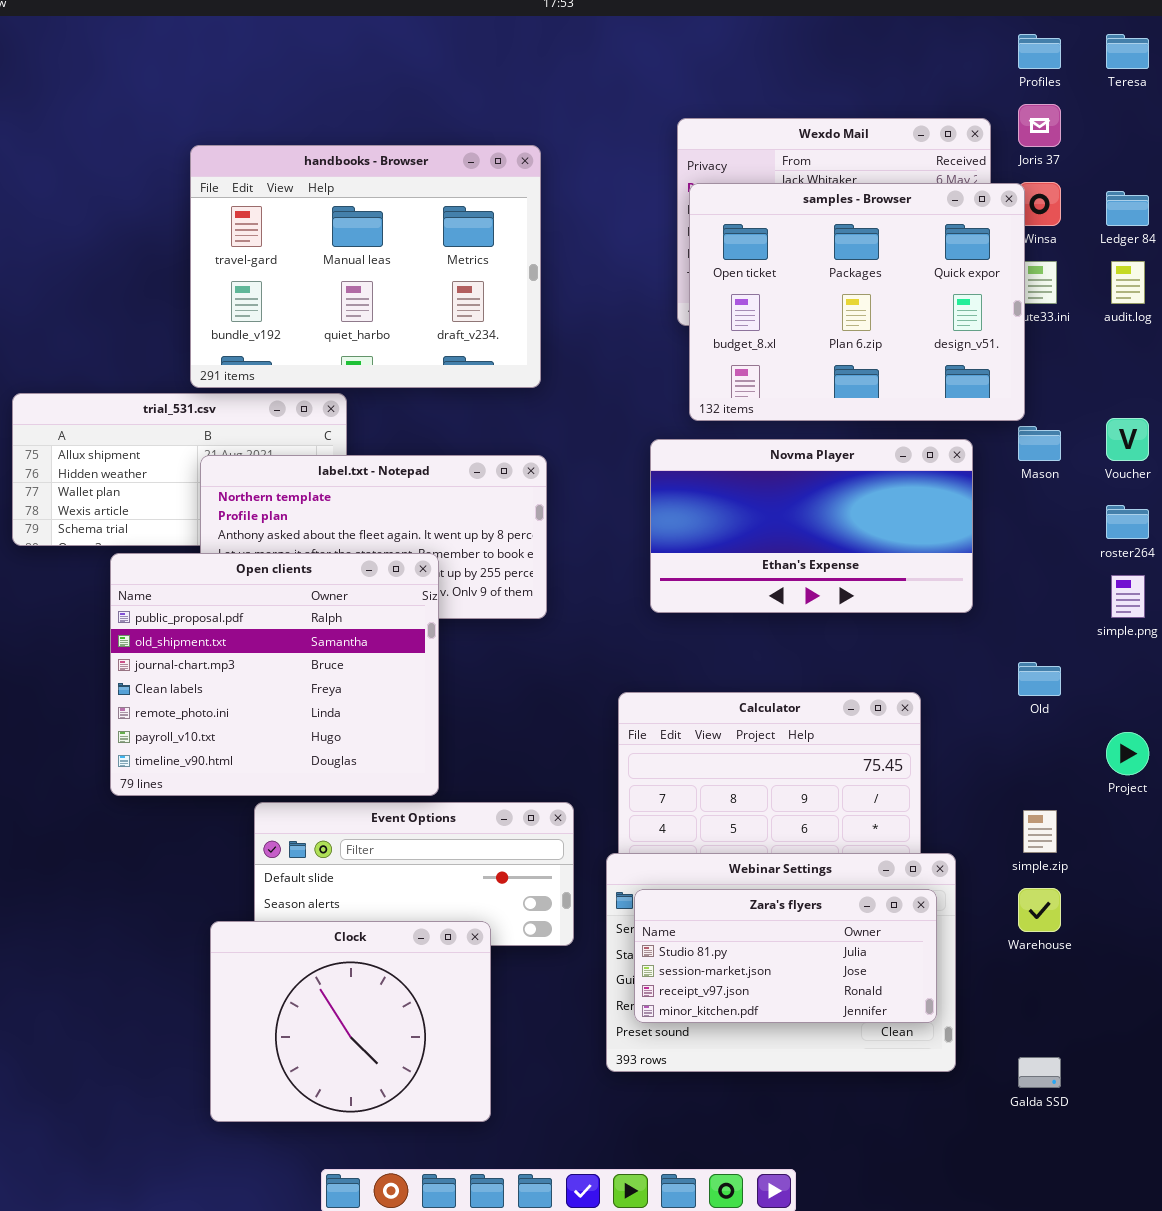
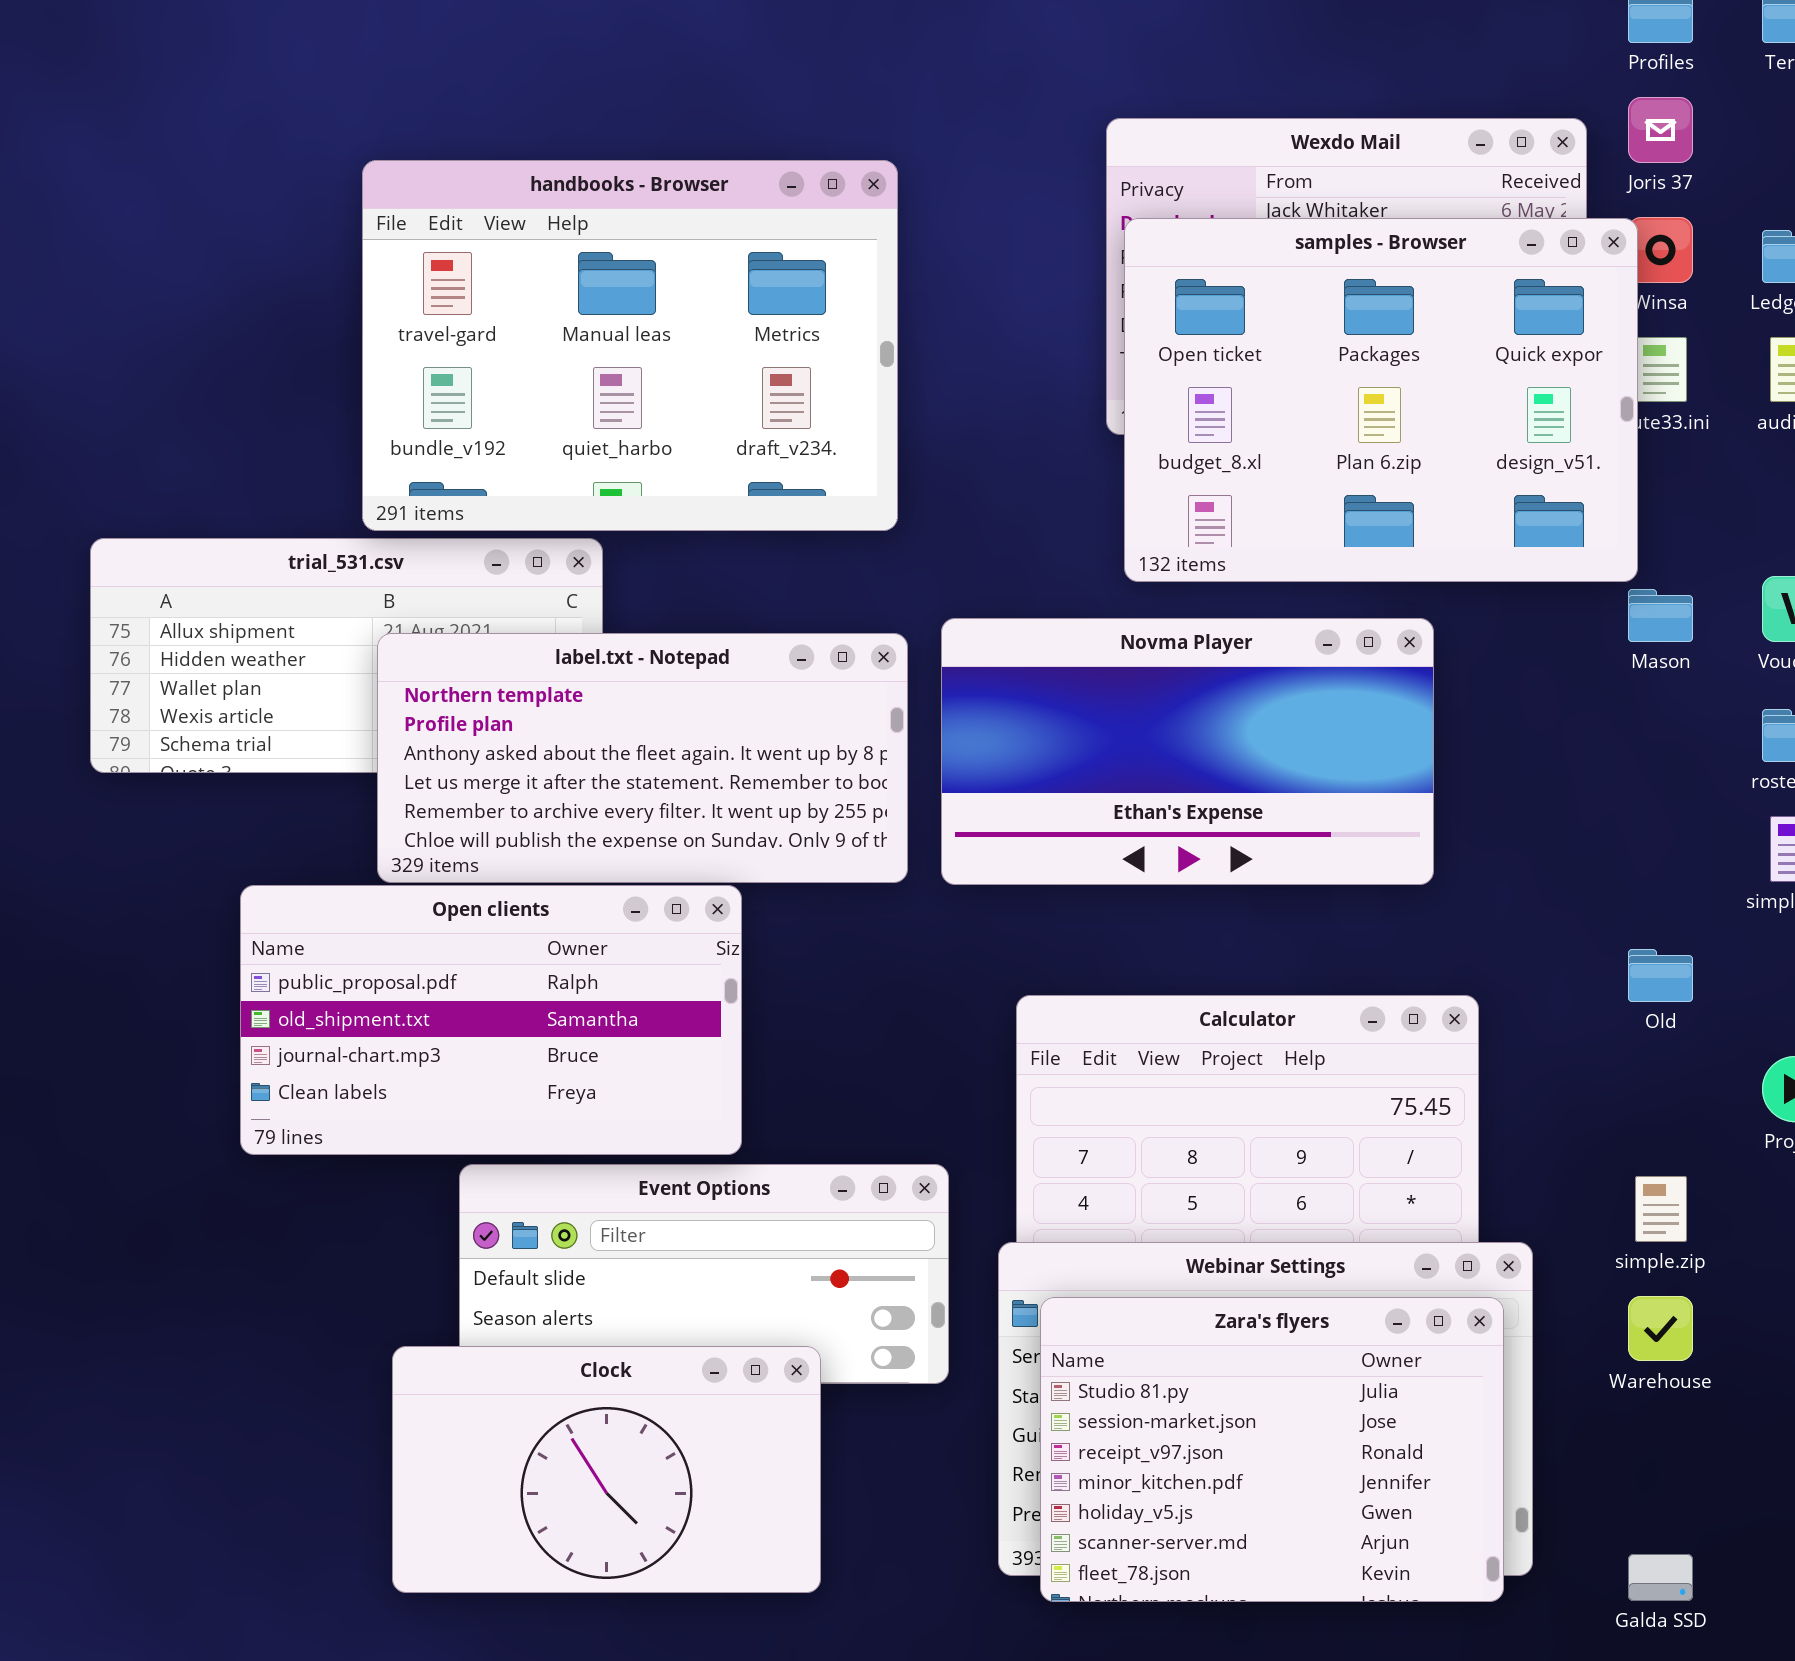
Novma Player: [650,439,973,613] -> [941,618,1434,885], moved
Open clients: [110,553,439,796] -> [240,885,742,1155], resized
Zara's flyers: [634,889,937,1023] -> [1040,1297,1504,1602], resized
Clock: [210,921,491,1122] -> [392,1346,821,1593], resized

